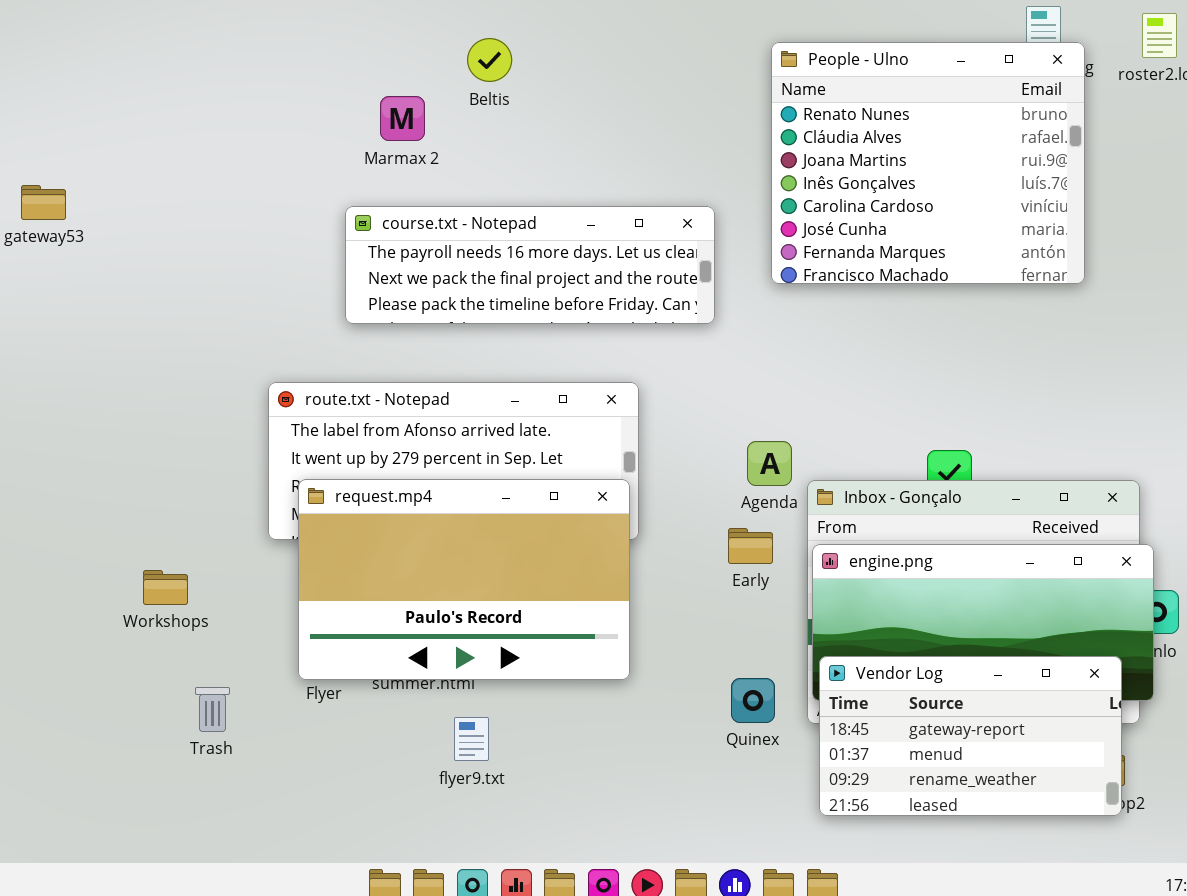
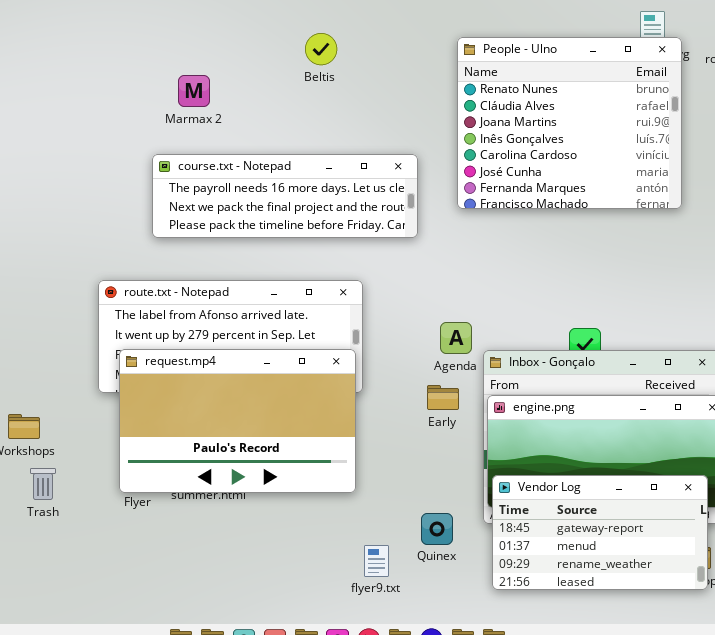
Beltis: [467,38,512,82] -> [305,33,337,65], moved
Quinex: [731,678,775,723] -> [421,513,453,545], moved
Trash: [195,687,230,732] -> [30,468,56,500], moved
flyer9.txt: [454,717,489,761] -> [364,545,389,577], moved

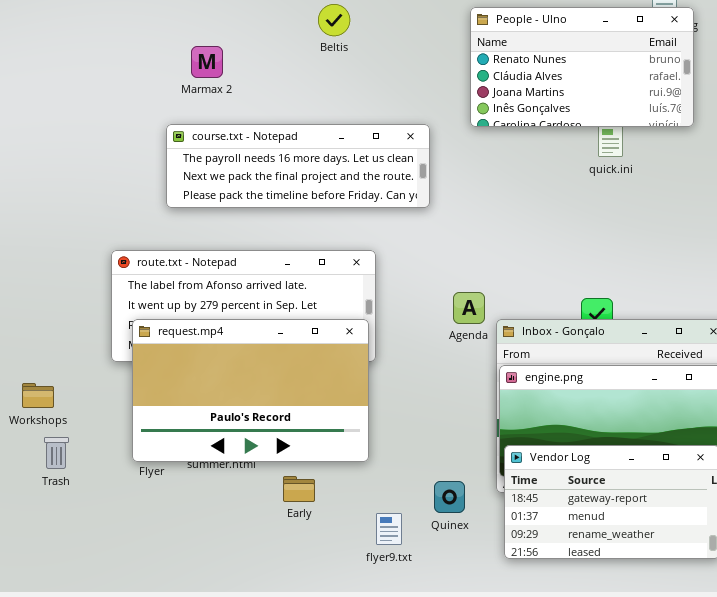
People - Ulno: [457,37,682,209] -> [470,7,694,127], resized
Early: [427,385,459,410] -> [283,476,315,502], moved

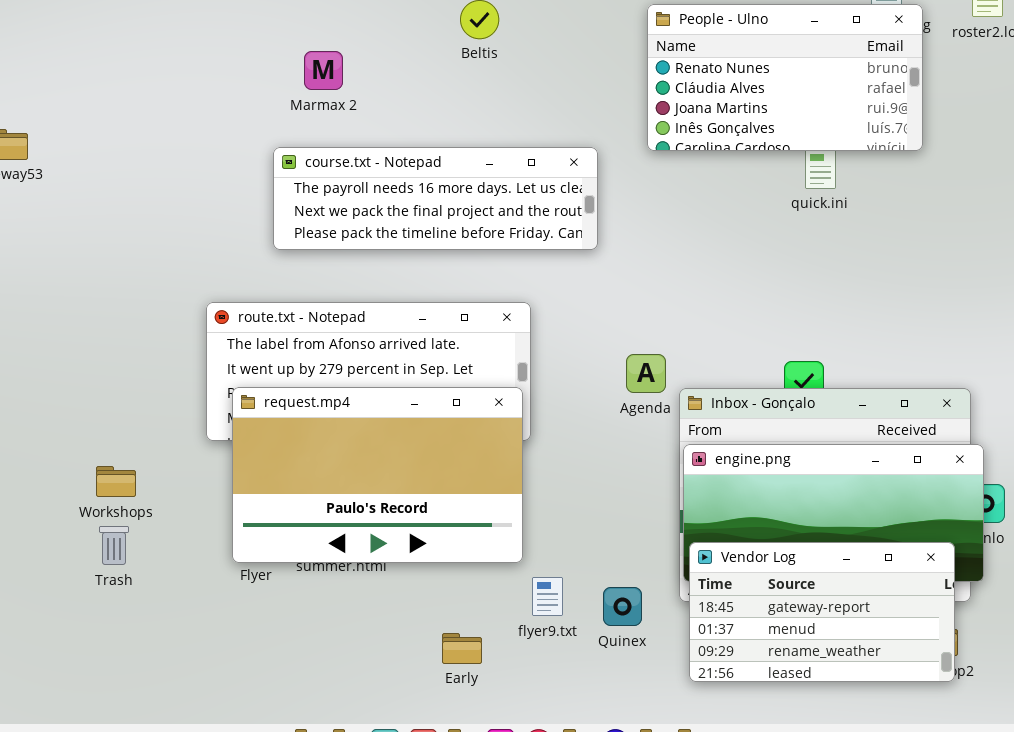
Trash: [44,437,69,469] -> [99,526,129,565], moved
Early: [283,476,315,502] -> [442,633,482,664], moved
flyer9.txt: [376,513,402,545] -> [532,577,563,616], moved

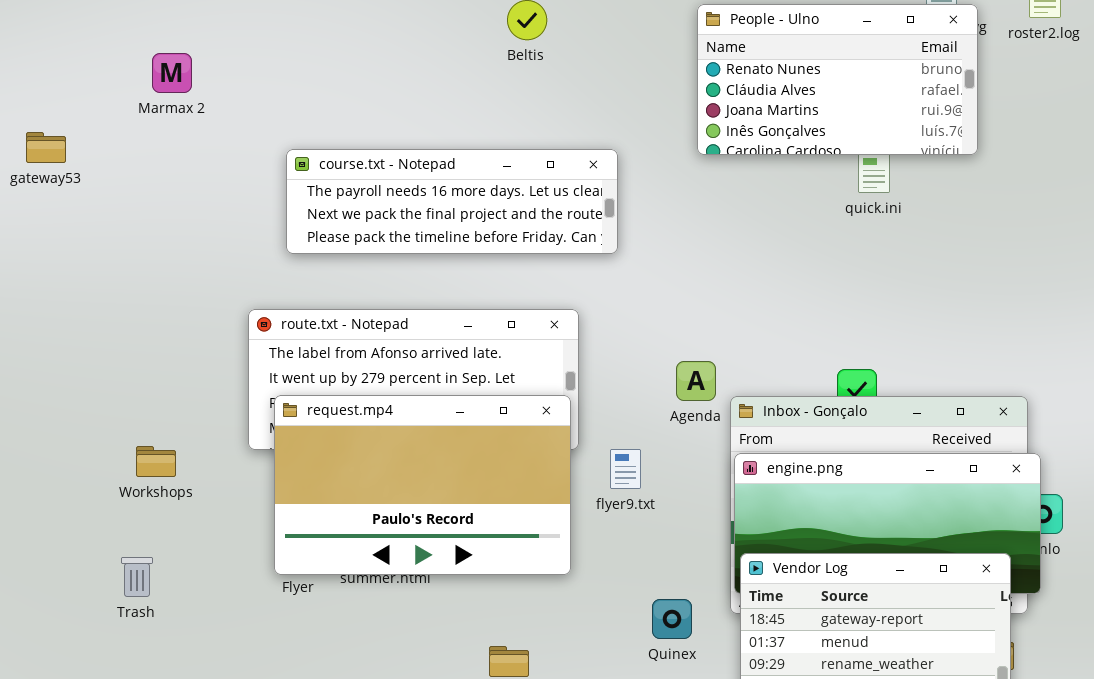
Marmax 2: [304,51,343,90] -> [152,53,192,93], moved
course.txt - Notepad: [273,147,598,250] -> [286,149,618,254], moved
Workshops: [96,466,136,497] -> [136,446,176,477], moved
Trash: [99,526,129,565] -> [121,557,153,597], moved
flyer9.txt: [532,577,563,616] -> [610,449,641,489], moved

